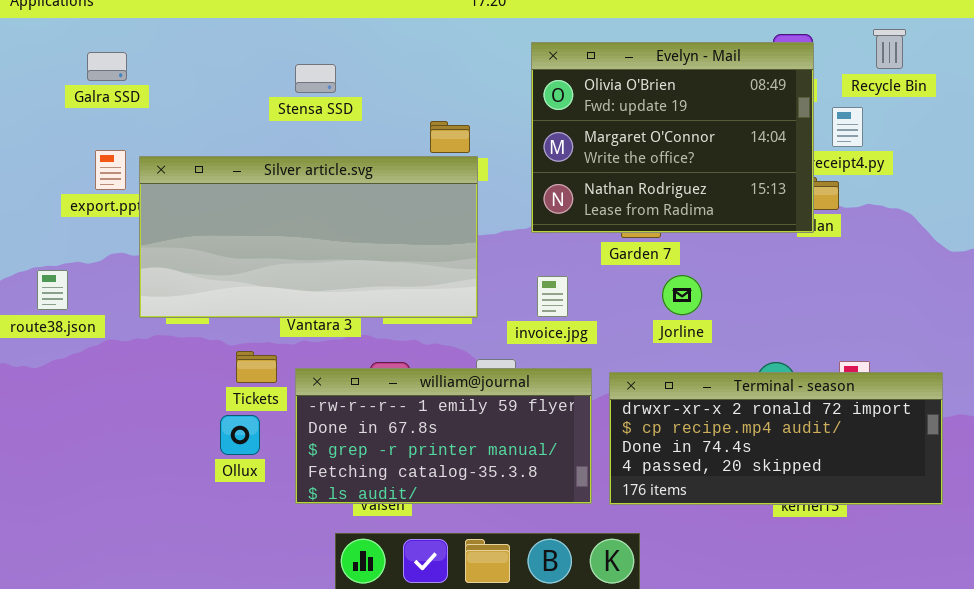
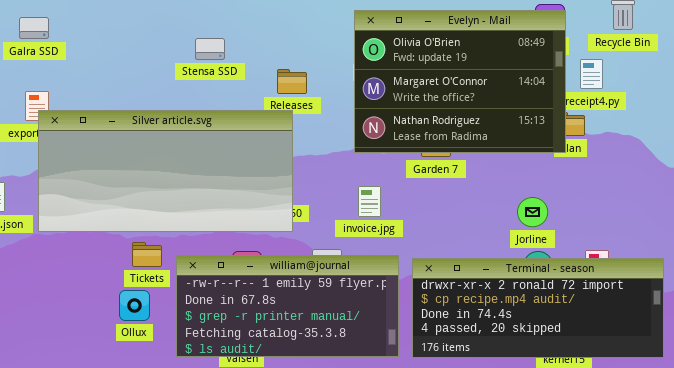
Stensa SSD: [295,64,336,93] -> [195,38,225,60], moved
Silver article.svg: [139,156,478,318] -> [38,110,293,232], moved
Jorline: [662,275,702,315] -> [517,197,548,227], moved

